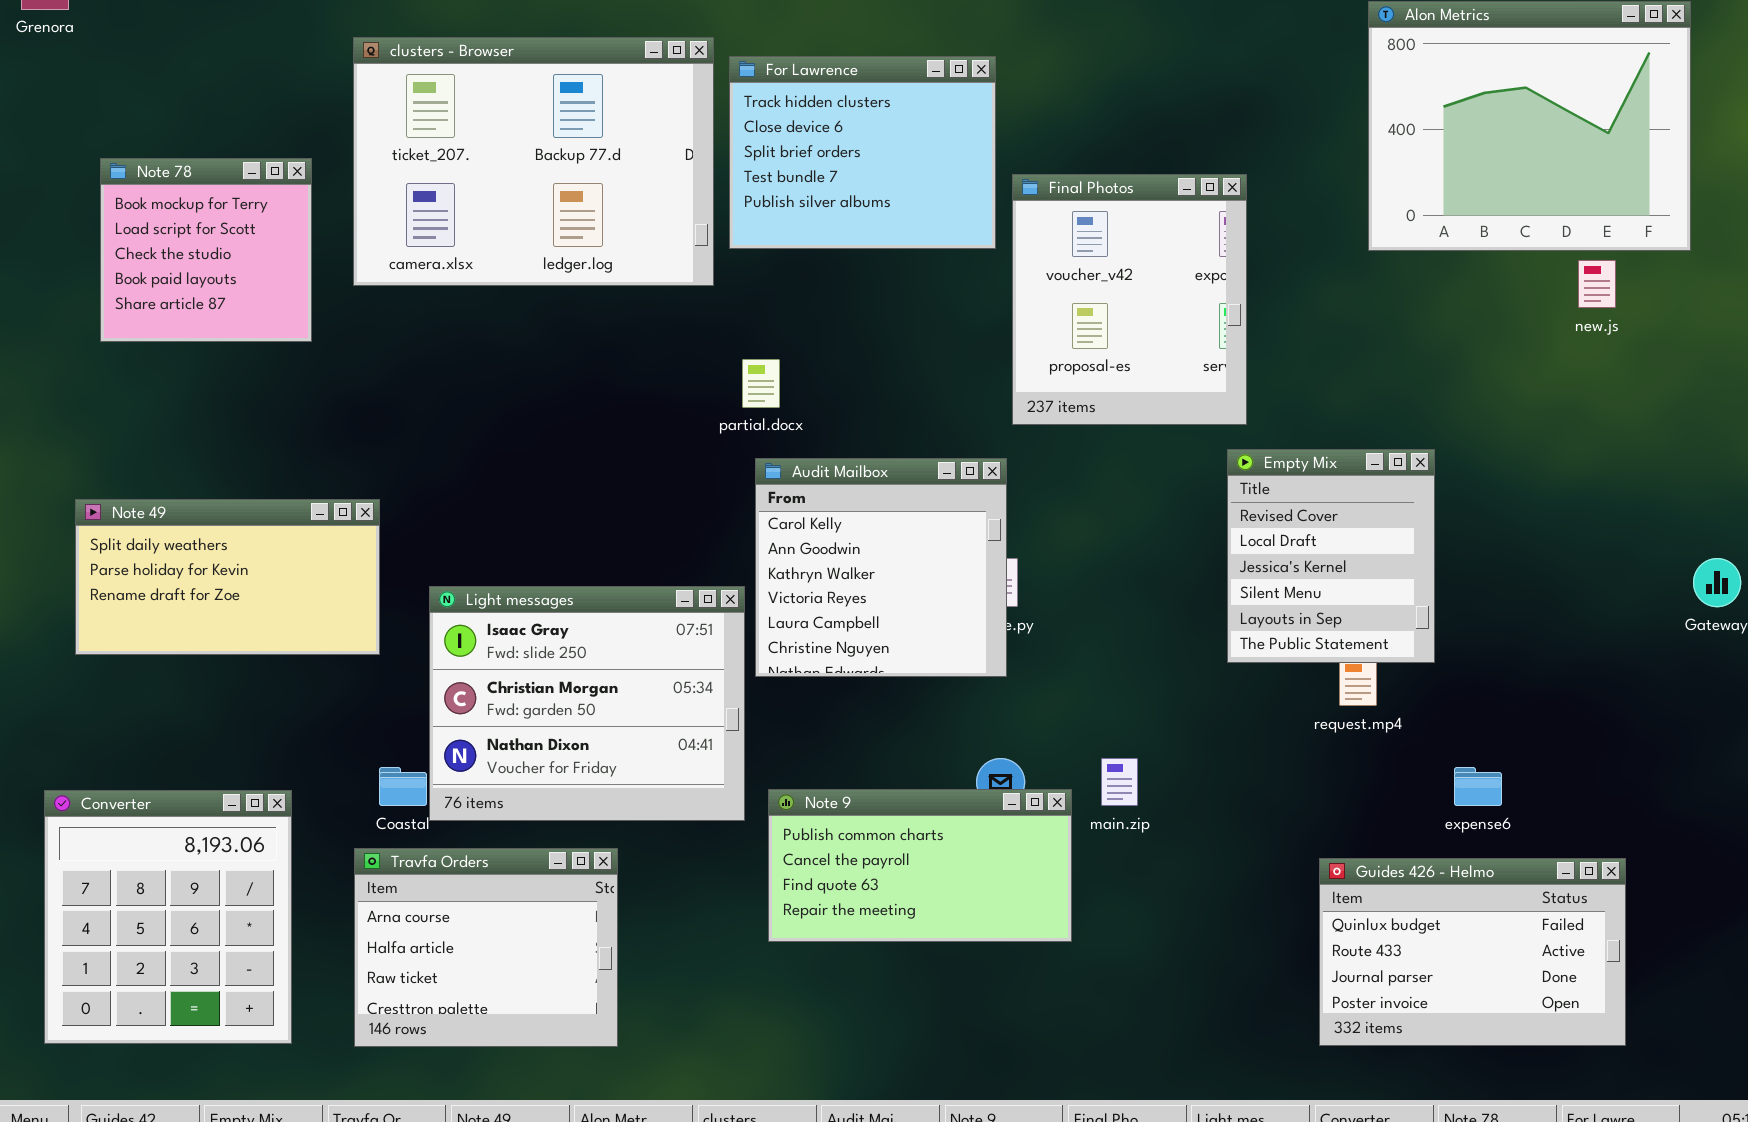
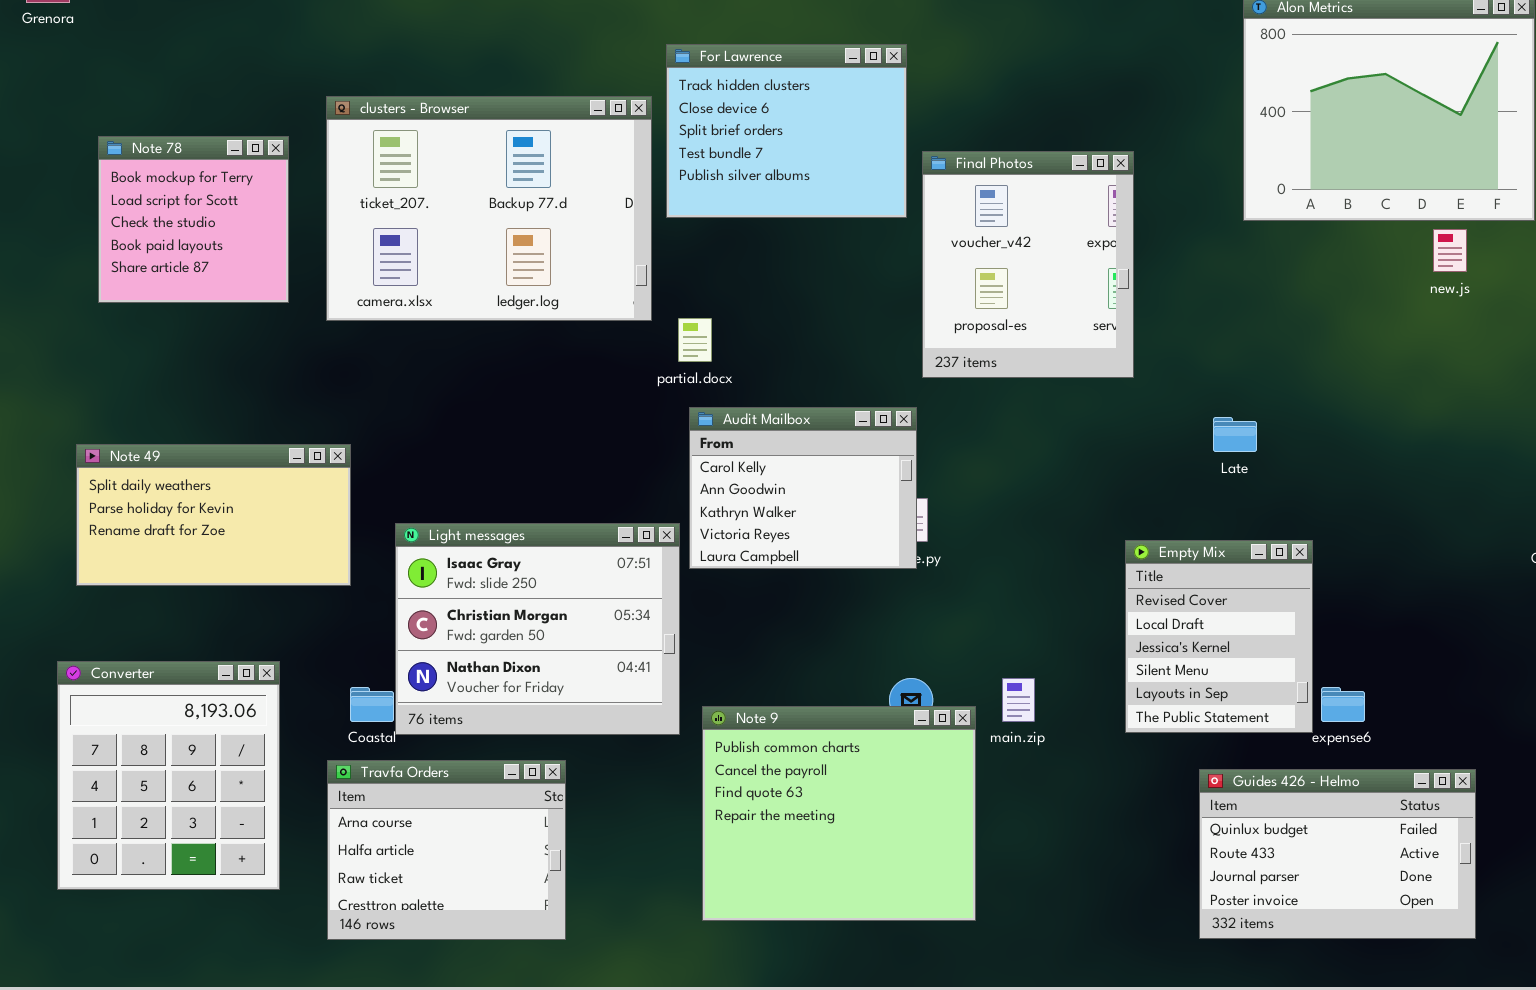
clusters - Browser: [353,37,714,286] -> [326,96,652,321], moved
Empty Mix: [1227,449,1435,663] -> [1125,540,1313,733], moved
Audit Mailbox: [755,458,1007,677] -> [689,407,917,569], resized
Note 9: [768,789,1072,942] -> [702,706,976,921], resized
Converter: [44,790,292,1044] -> [57,661,280,890], moved

